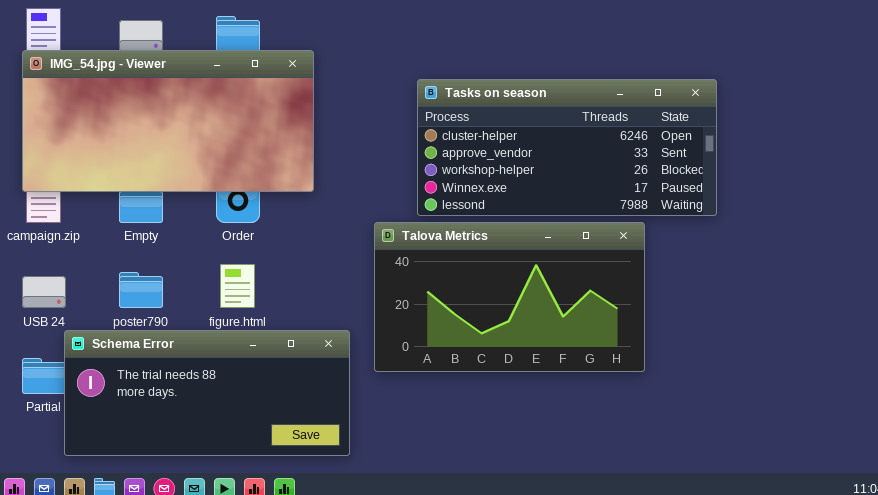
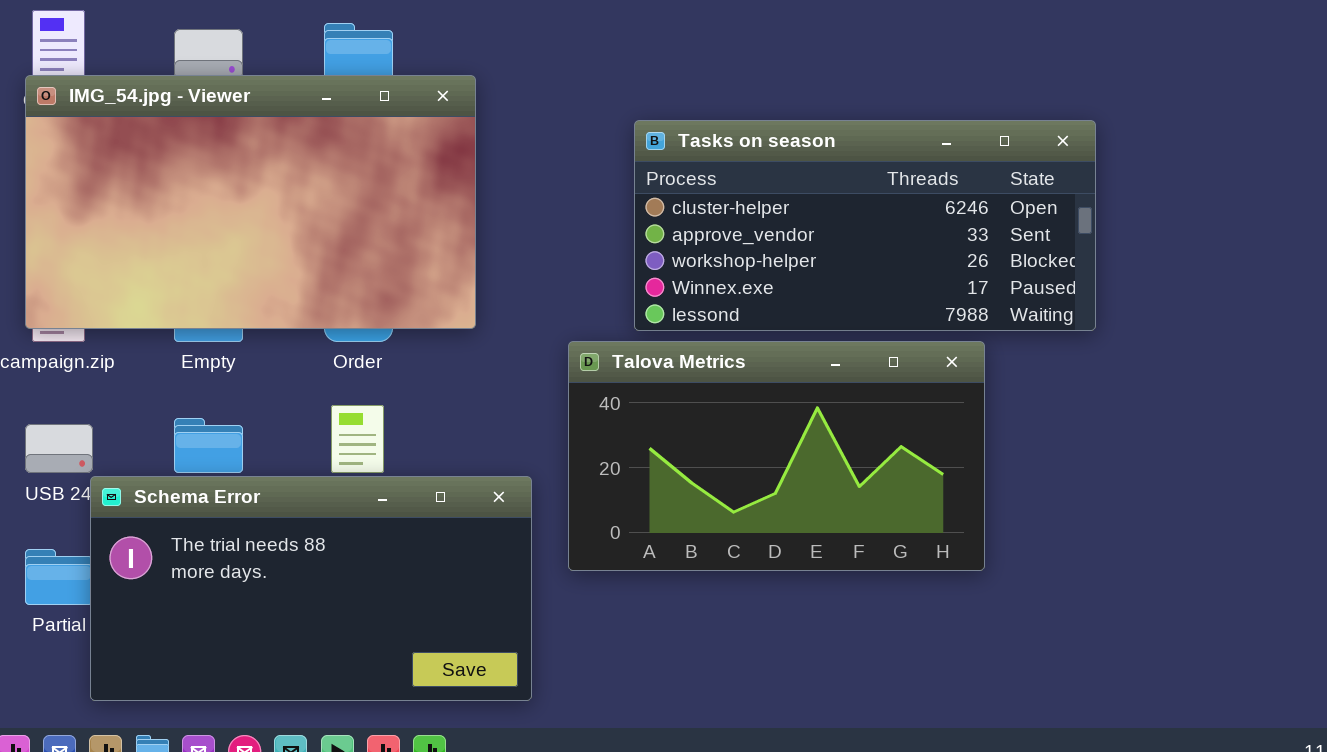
IMG_54.jpg - Viewer: [22,50,314,192] -> [25,75,476,329], resized
Schema Error: [64,330,350,456] -> [90,476,532,701], resized

